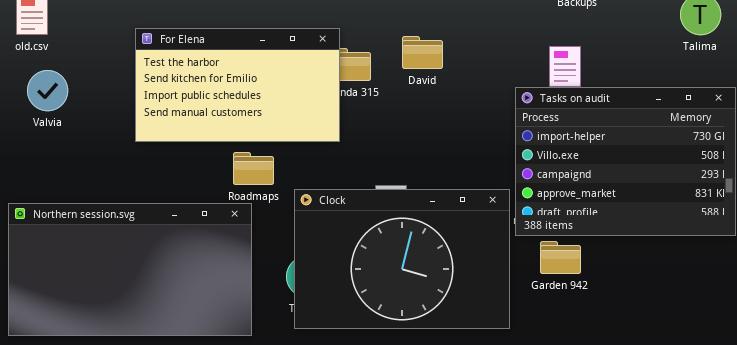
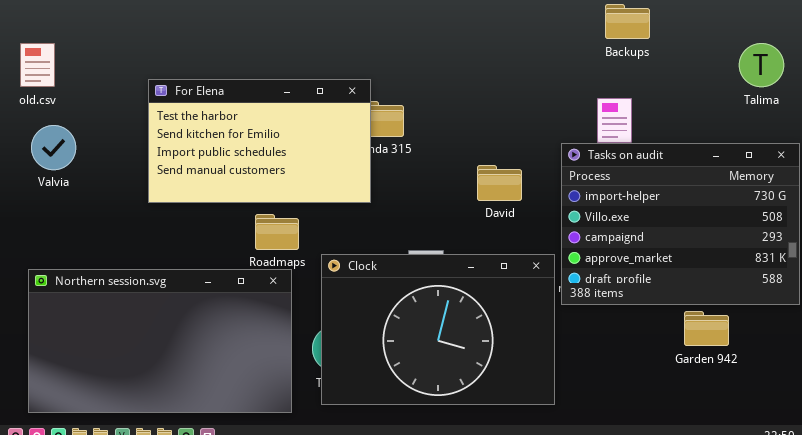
David: [402,36,443,69] -> [477,165,522,201], moved
Northern session.svg: [8,203,252,336] -> [28,269,292,413], moved
Garden 942: [540,241,581,274] -> [684,311,729,346], moved

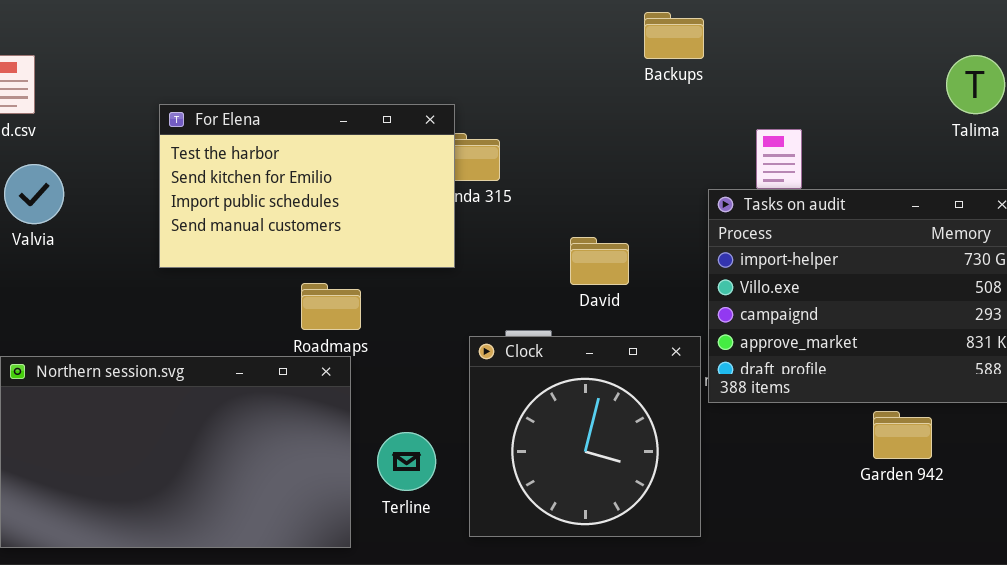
Backups: [605,4,650,39] -> [644,12,704,59], moved
David: [477,165,522,201] -> [570,237,629,285], moved
Clock: [321,254,555,405] -> [469,336,701,537], resized

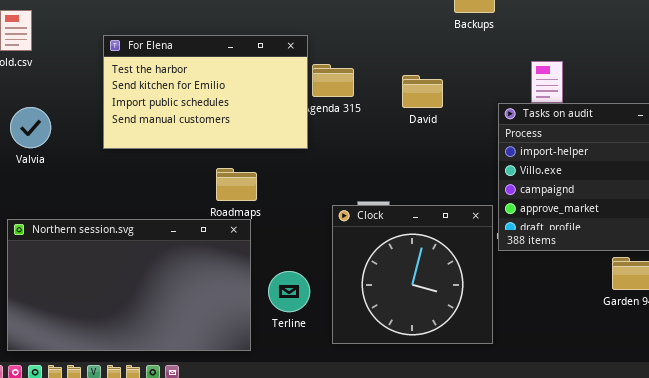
For Elena: [159,104,455,268] -> [103,35,308,149], moved
Valvia: [4,164,64,224] -> [10,107,51,148], moved
David: [570,237,629,285] -> [402,75,443,108], moved

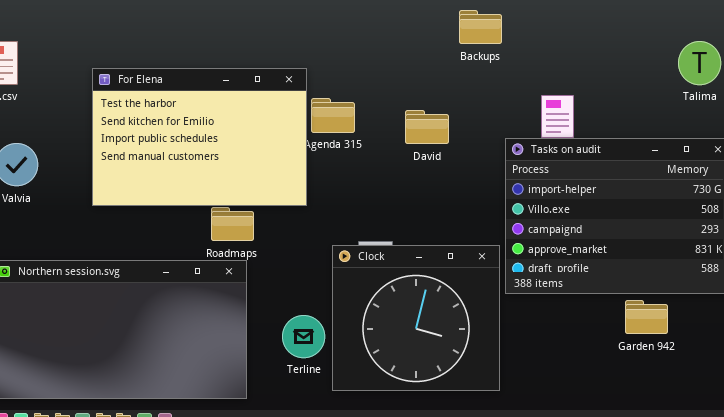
For Elena: [103,35,308,149] -> [92,68,307,206], resized
Terline: [268,271,310,312] -> [282,315,325,358], moved

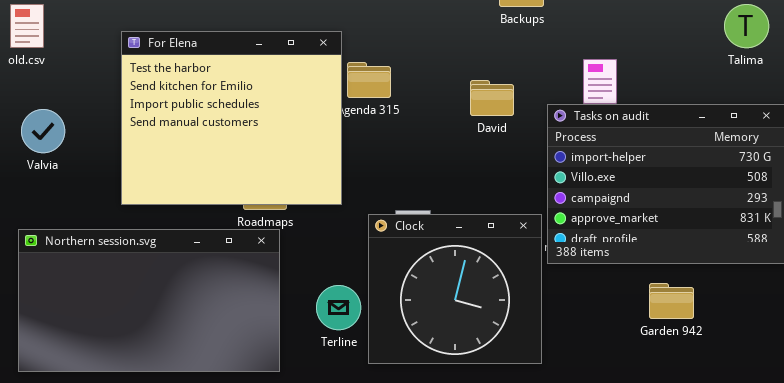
For Elena: [92,68,307,206] -> [121,31,342,205], resized
David: [405,110,449,144] -> [470,80,514,116], moved
Garden 942: [625,300,668,334] -> [649,283,694,319], moved

